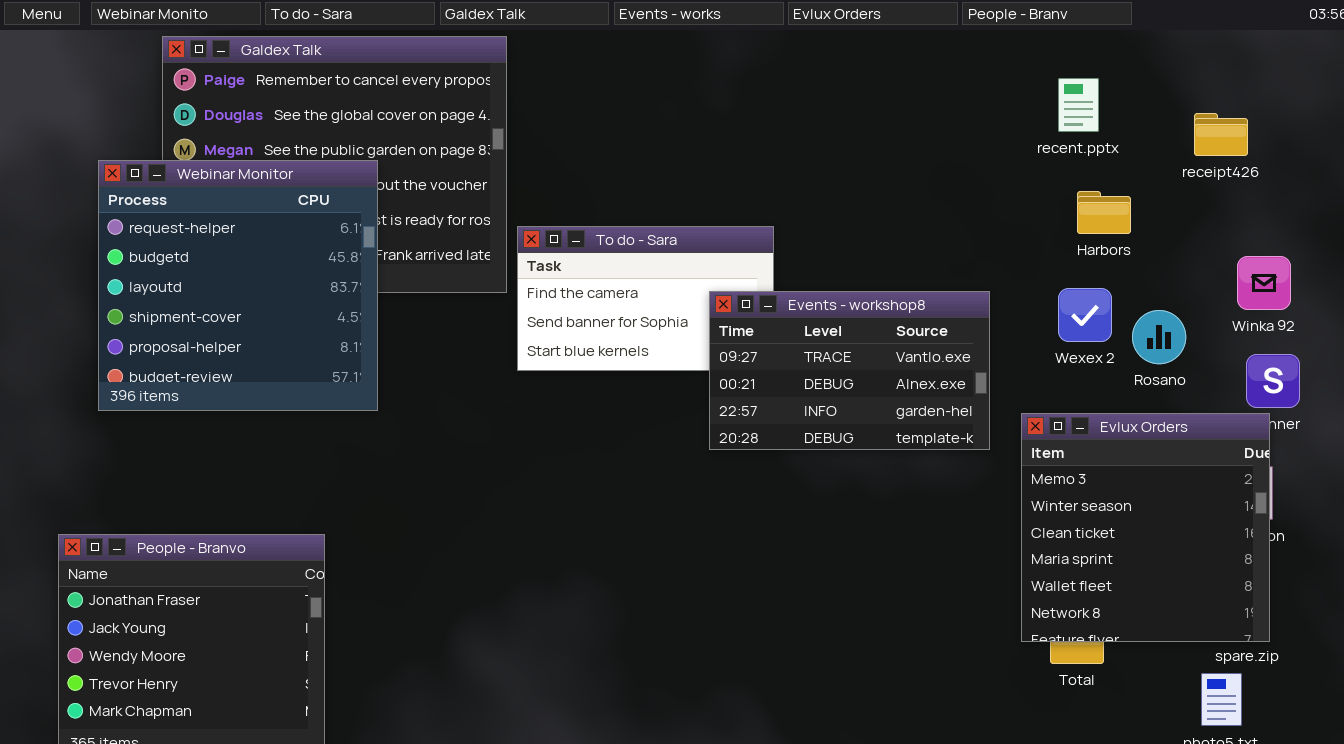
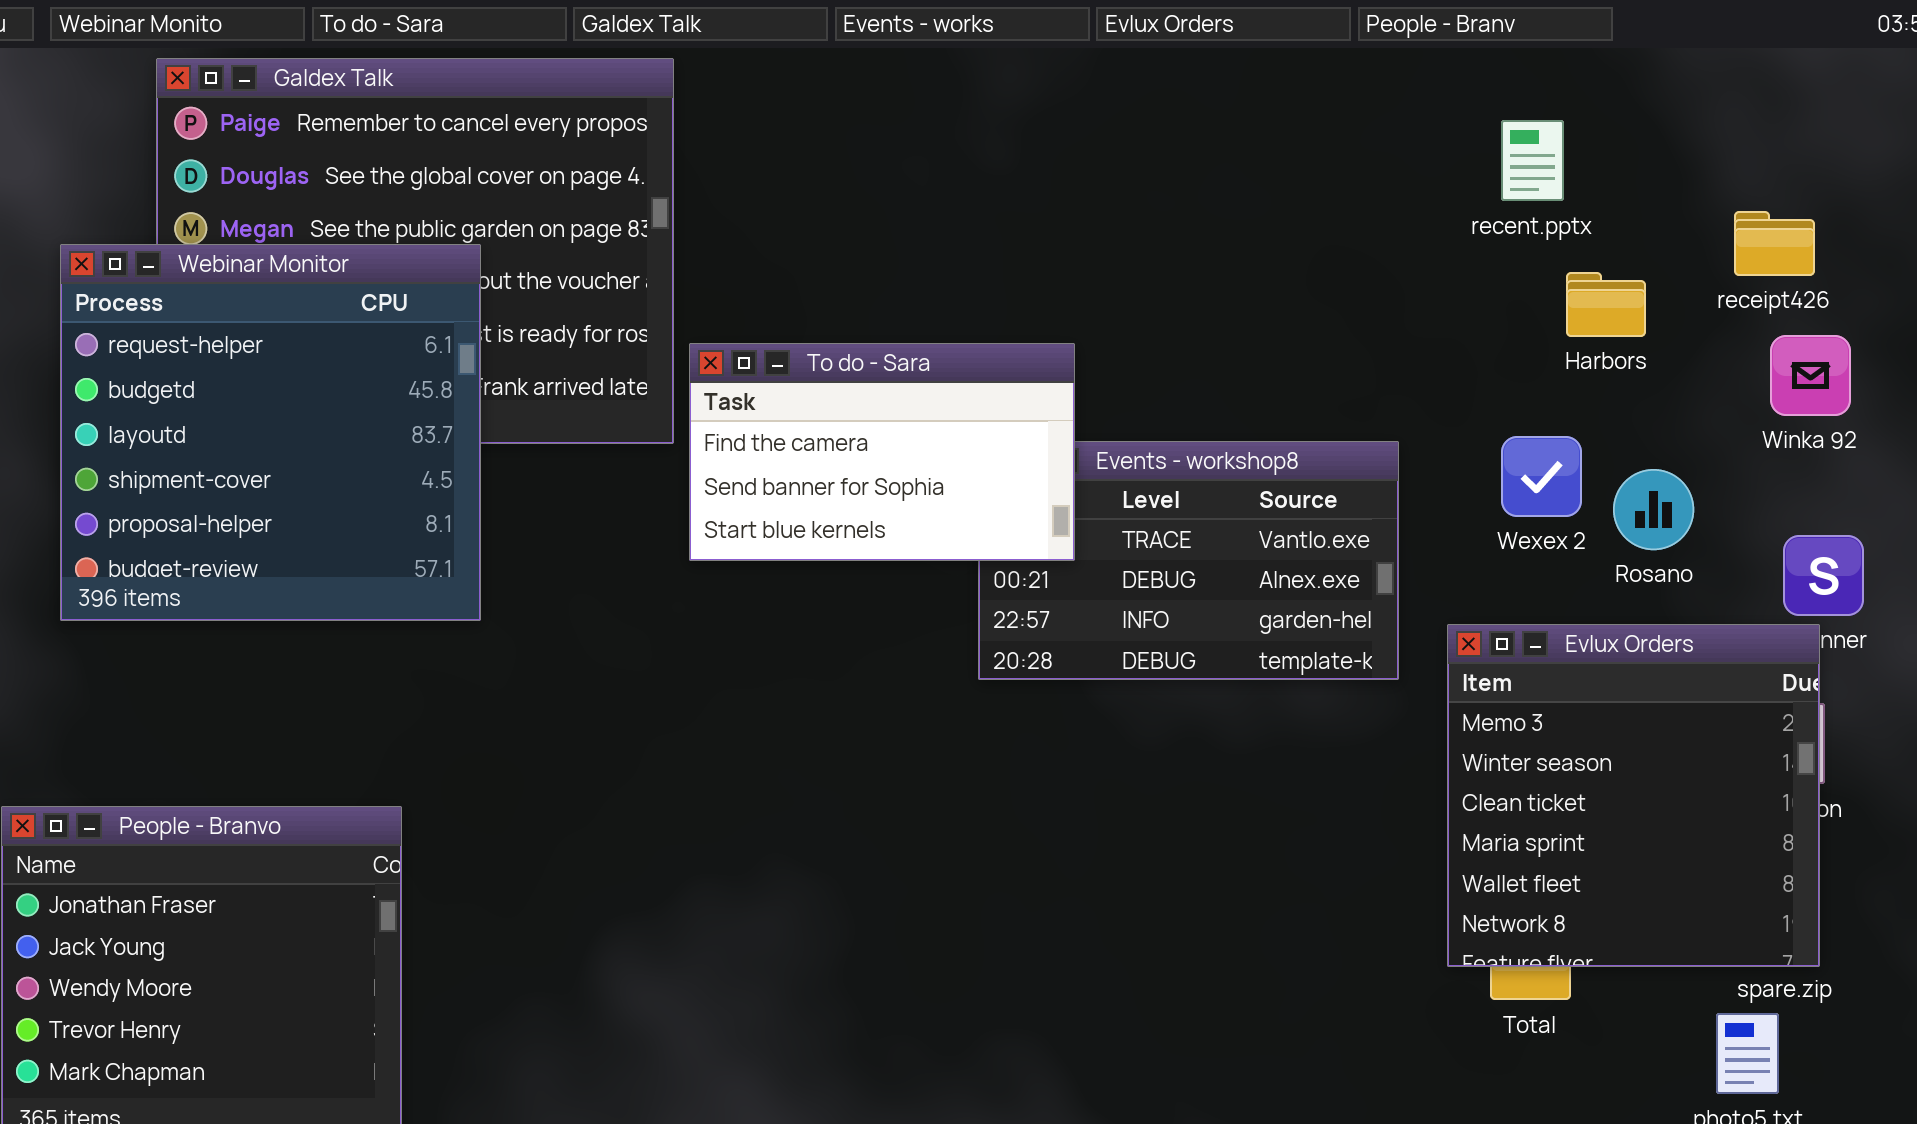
receipt426: [1194,113,1248,156] -> [1734,211,1815,276], moved
Harbors: [1077,191,1131,234] -> [1566,272,1646,337], moved
To do - Sara: [517,226,774,371] -> [689,343,1075,561], raised
Winka 92: [1237,256,1291,310] -> [1770,335,1851,416], moved

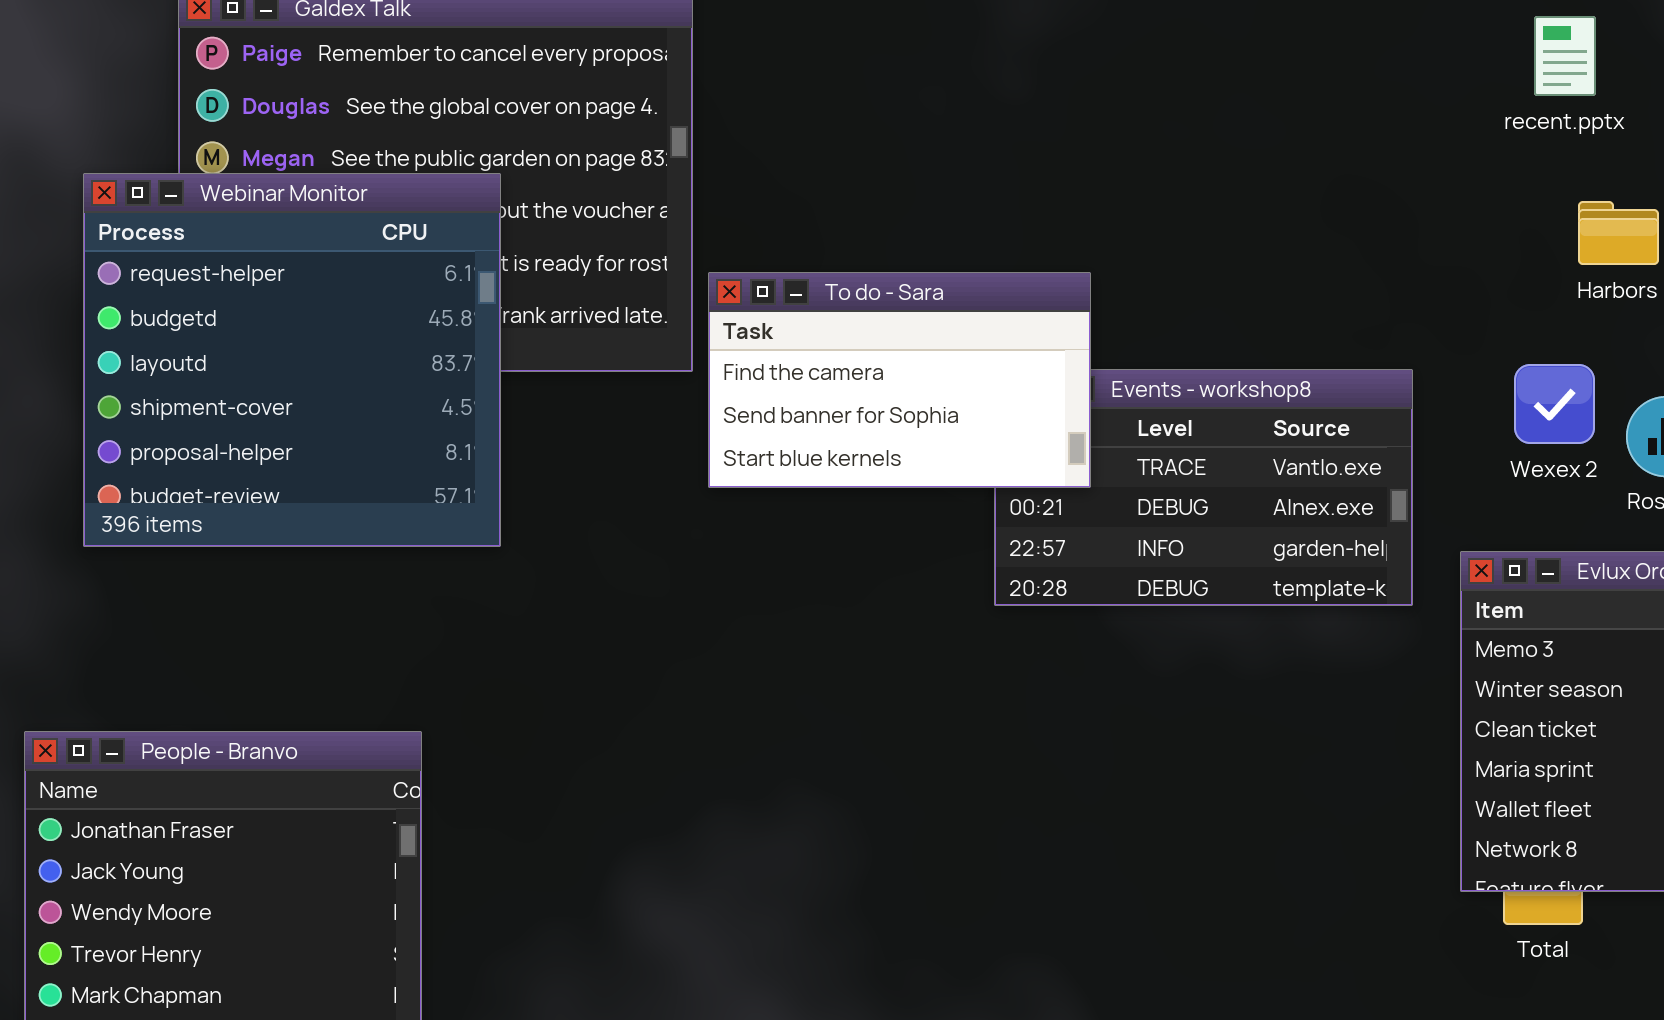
recent.pptx: [1501,120,1564,201] -> [1534,16,1596,96], moved

